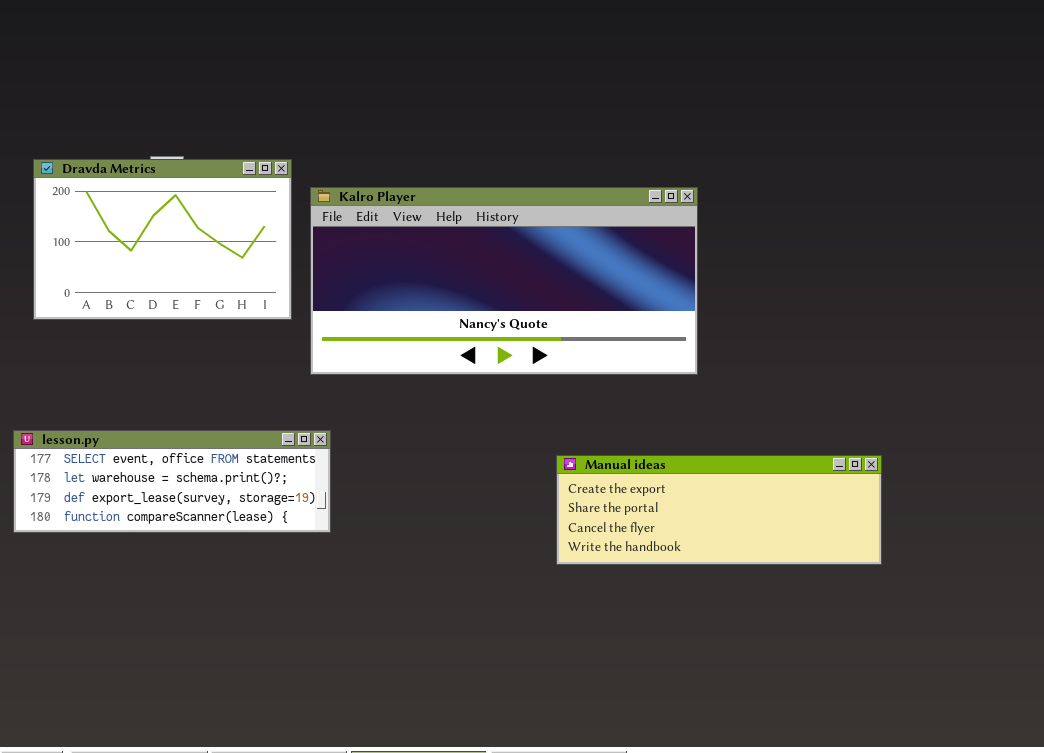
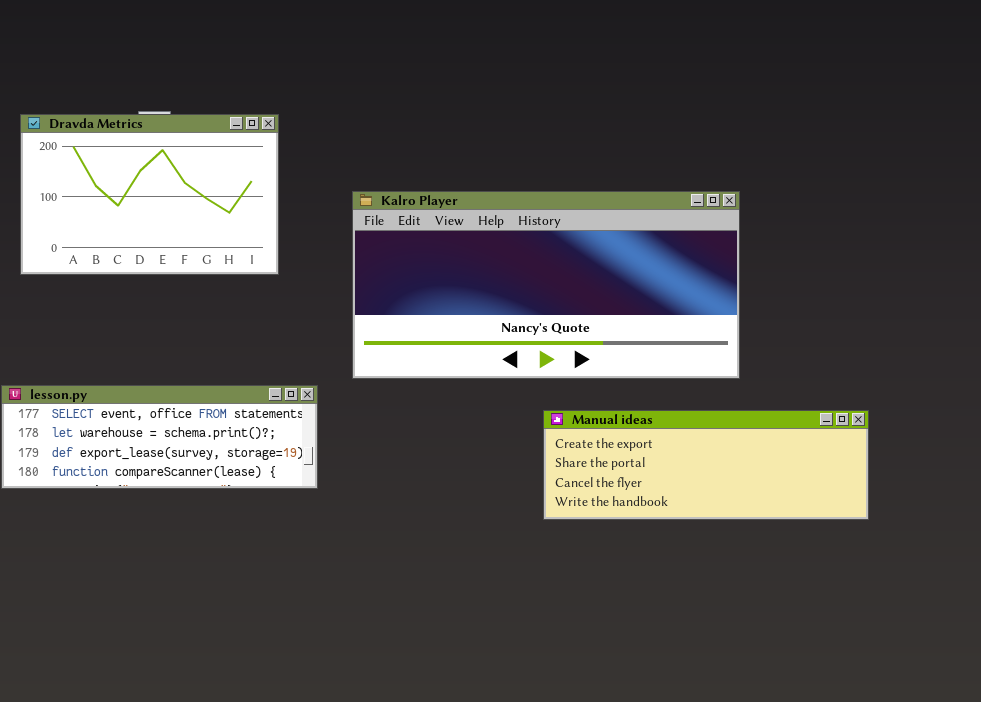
Kalro Player: [310,187,698,375] -> [352,191,740,379], moved

